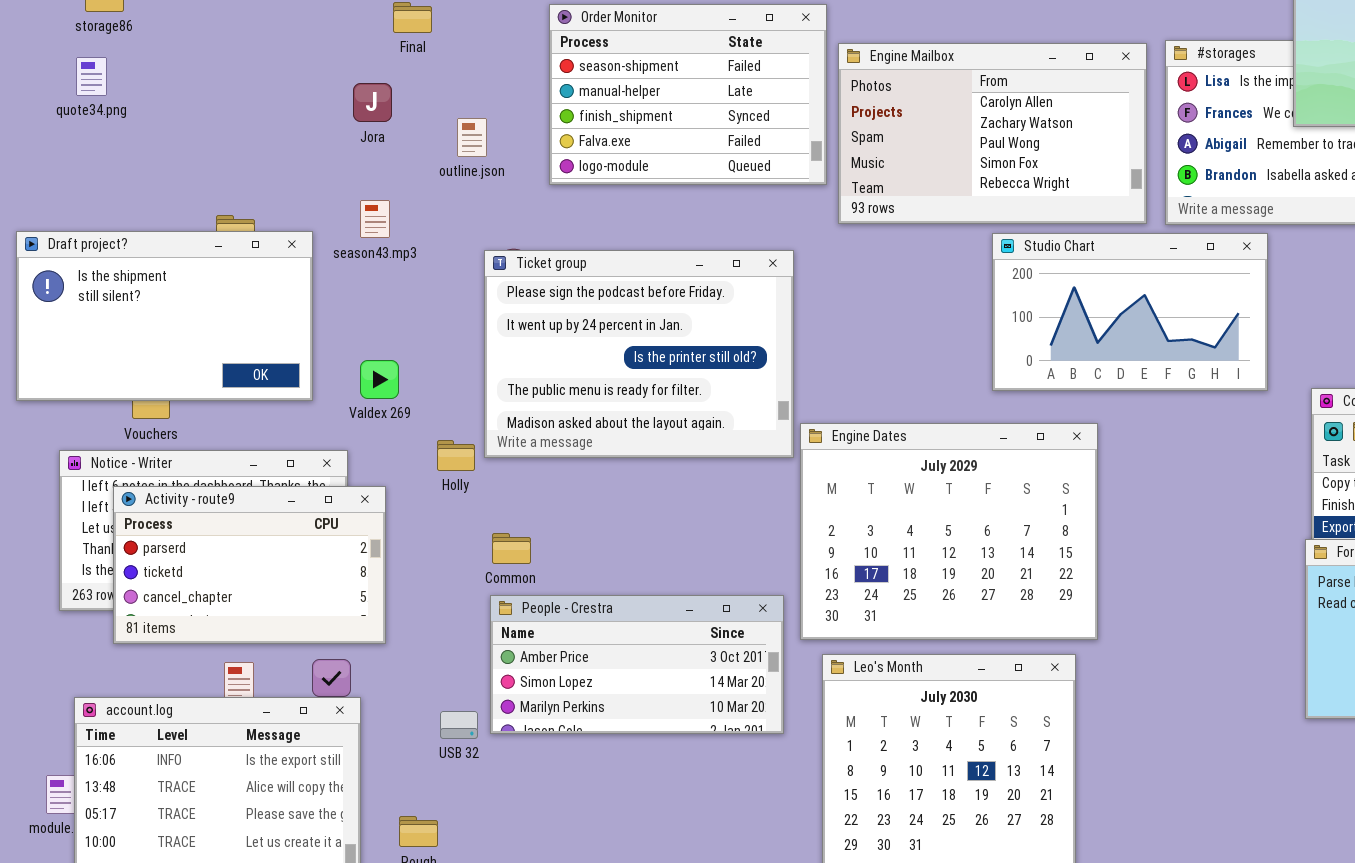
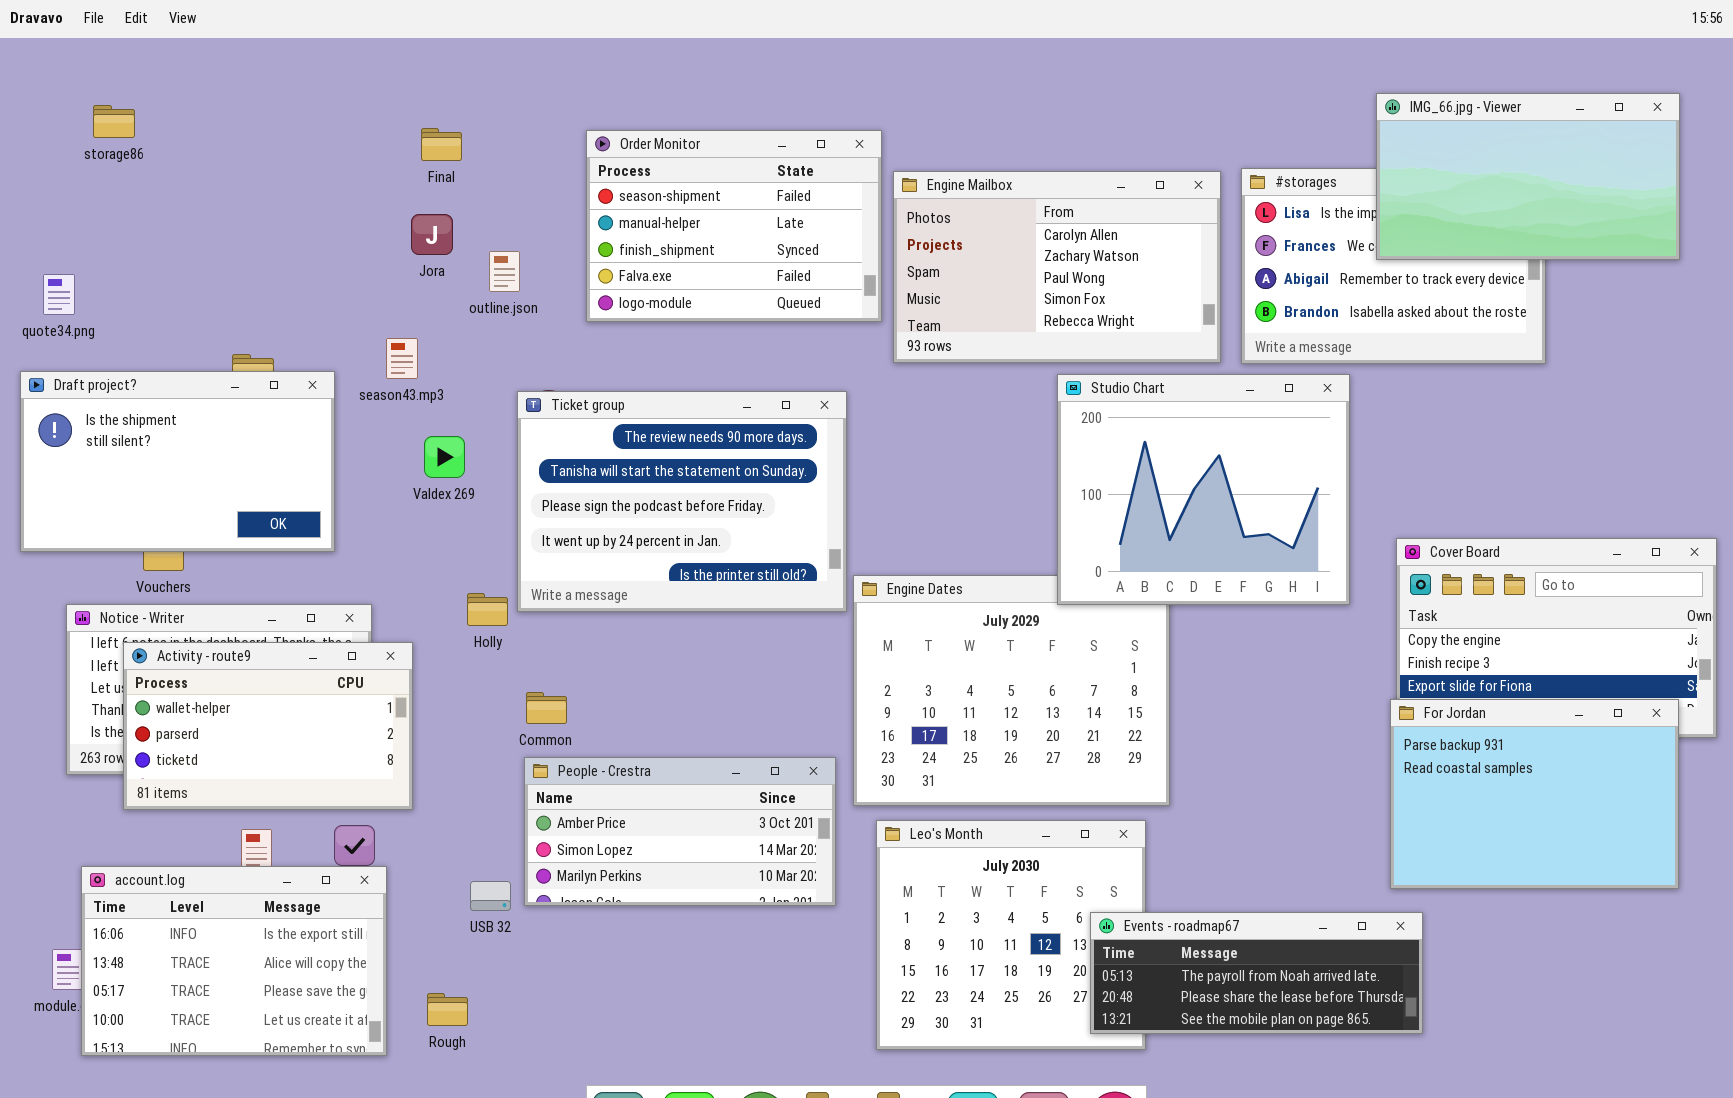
quote34.png: [76,57,107,96] -> [43,274,75,315], moved
Jora: [353,83,392,122] -> [411,214,453,255], moved
Studio Chart: [992,233,1268,391] -> [1057,374,1350,605], resized
Ticket group: [484,250,794,458] -> [517,391,847,612], scrolled up 2 rows
Valdex 269: [360,360,399,399] -> [424,436,465,478], moved
Activity - route9: [113,486,386,644] -> [123,642,413,810], scrolled up 1 row
Events - roadmap67: none -> [1090,912,1423,1034], opened

